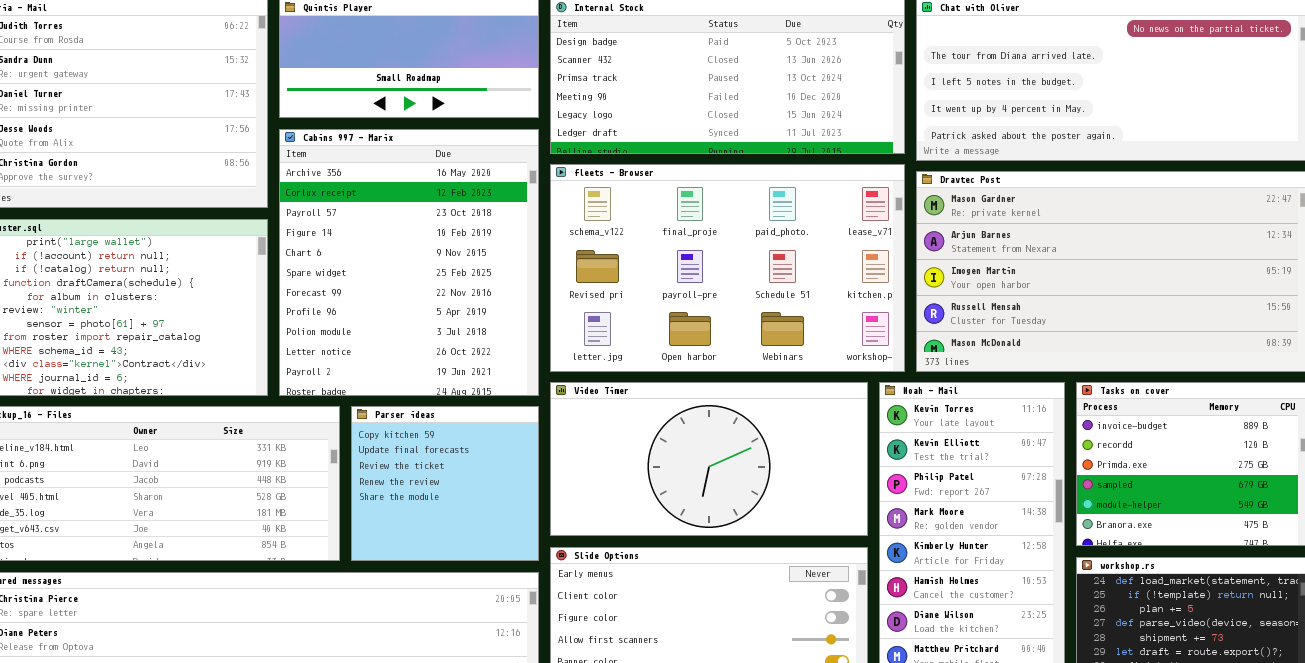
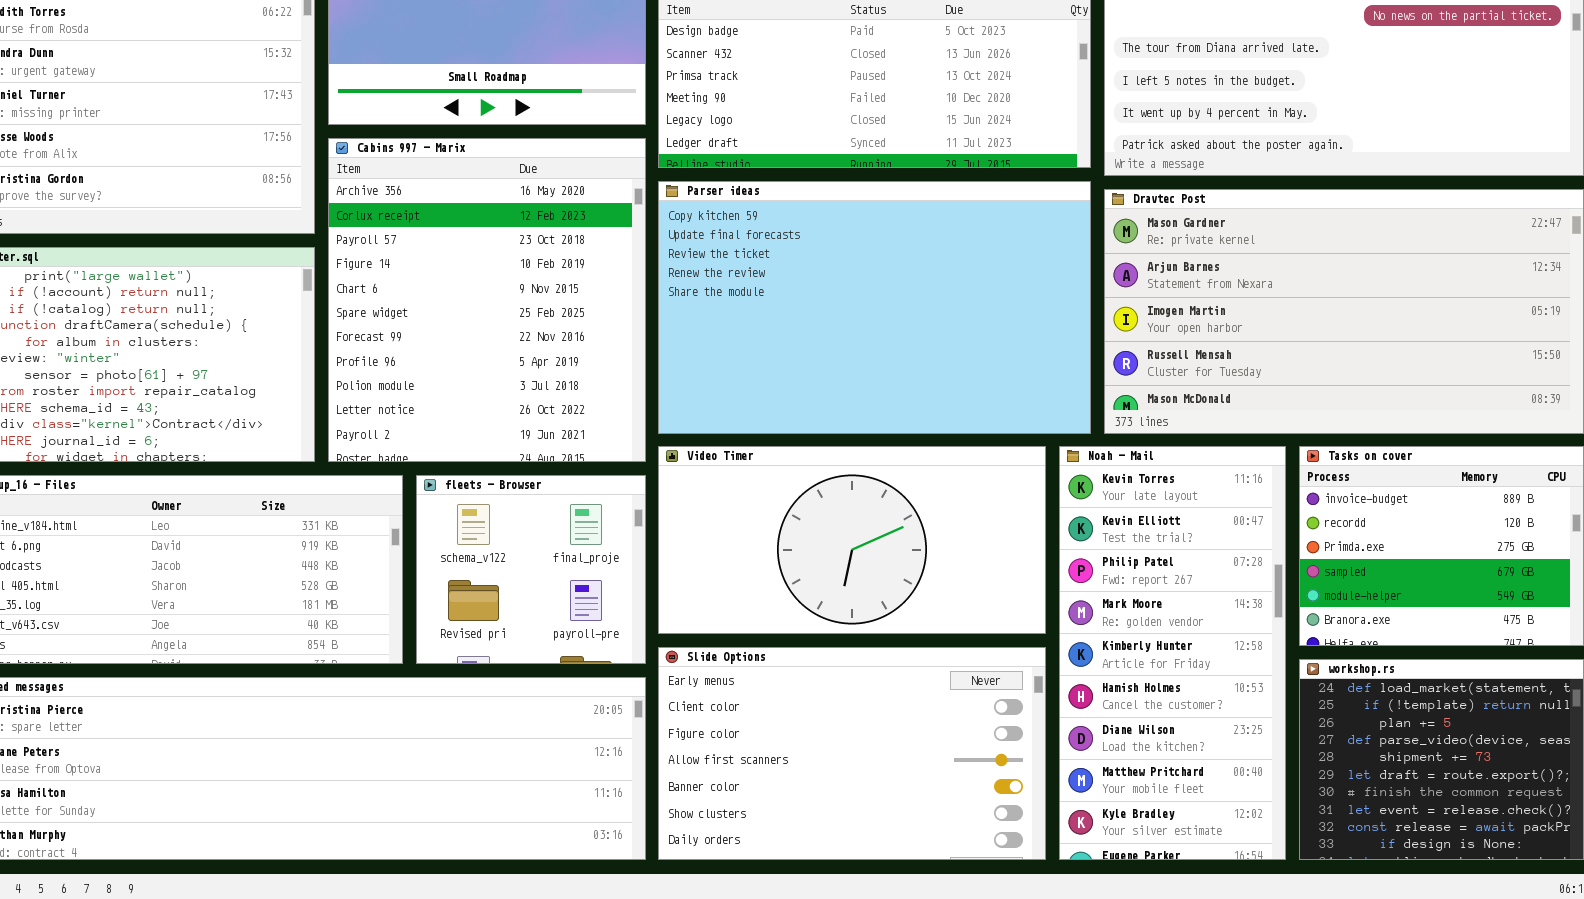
fleets - Browser: [550,164,905,372] -> [416,475,646,664], moved, resized
Parser ideas: [351,406,539,561] -> [658,181,1091,434], moved, resized

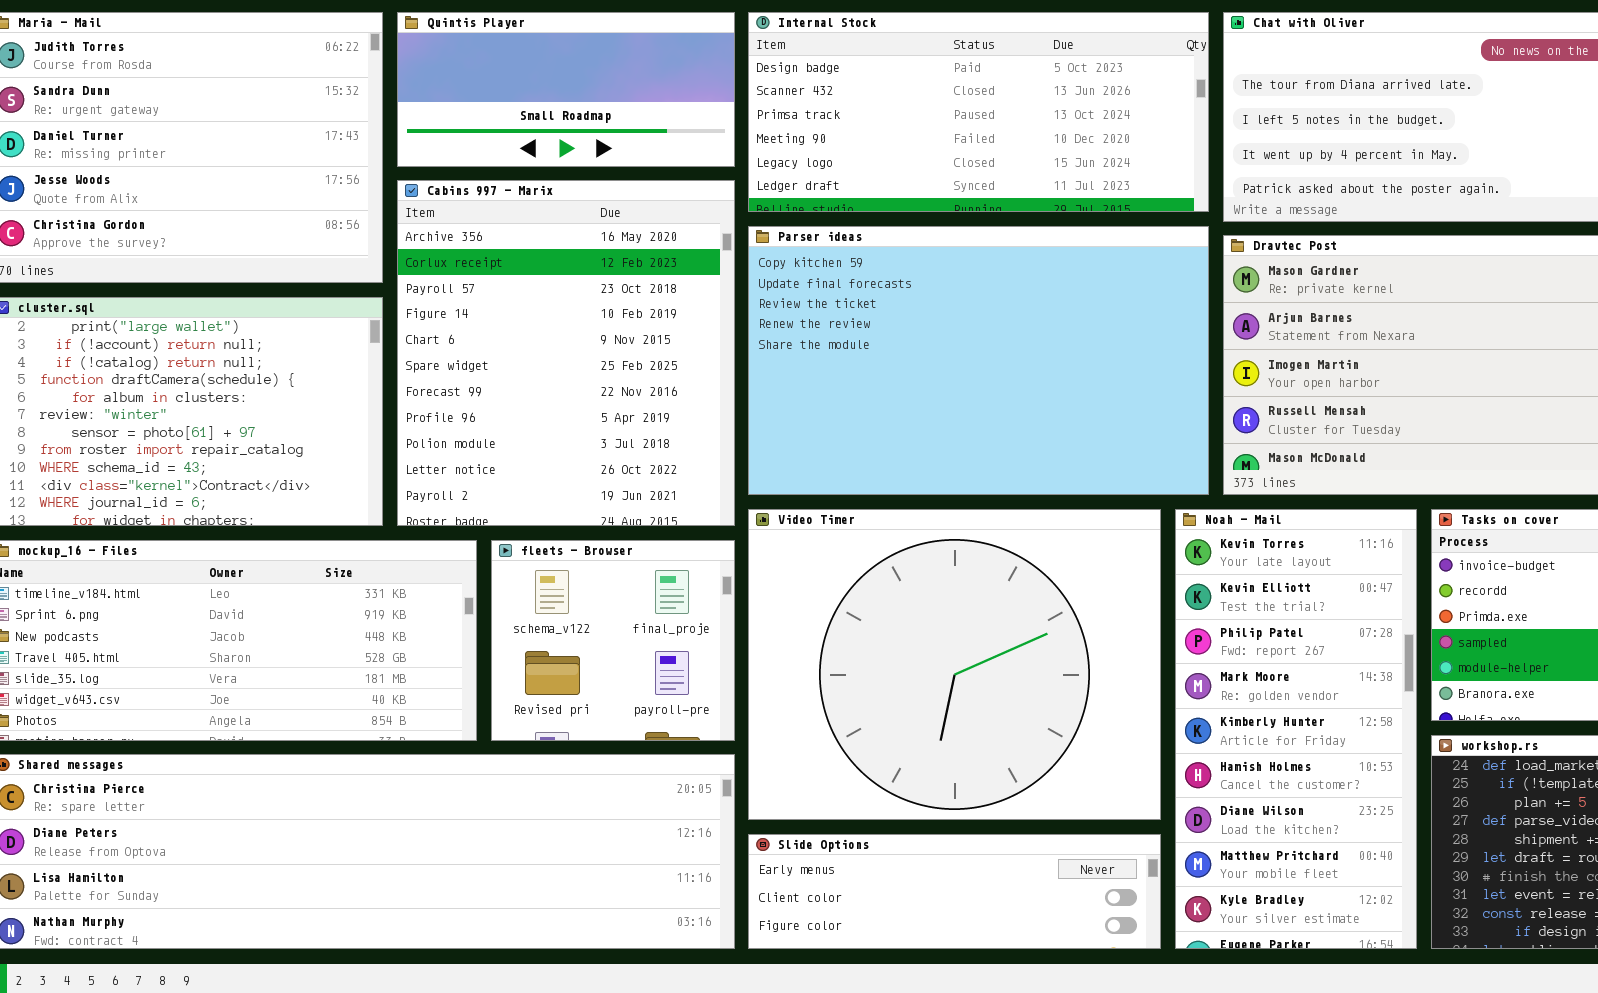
Video Timer: [658,446,1046,634] -> [748,509,1161,820], resized
Slide Options: [658,647,1046,860] -> [748,834,1161,949], resized

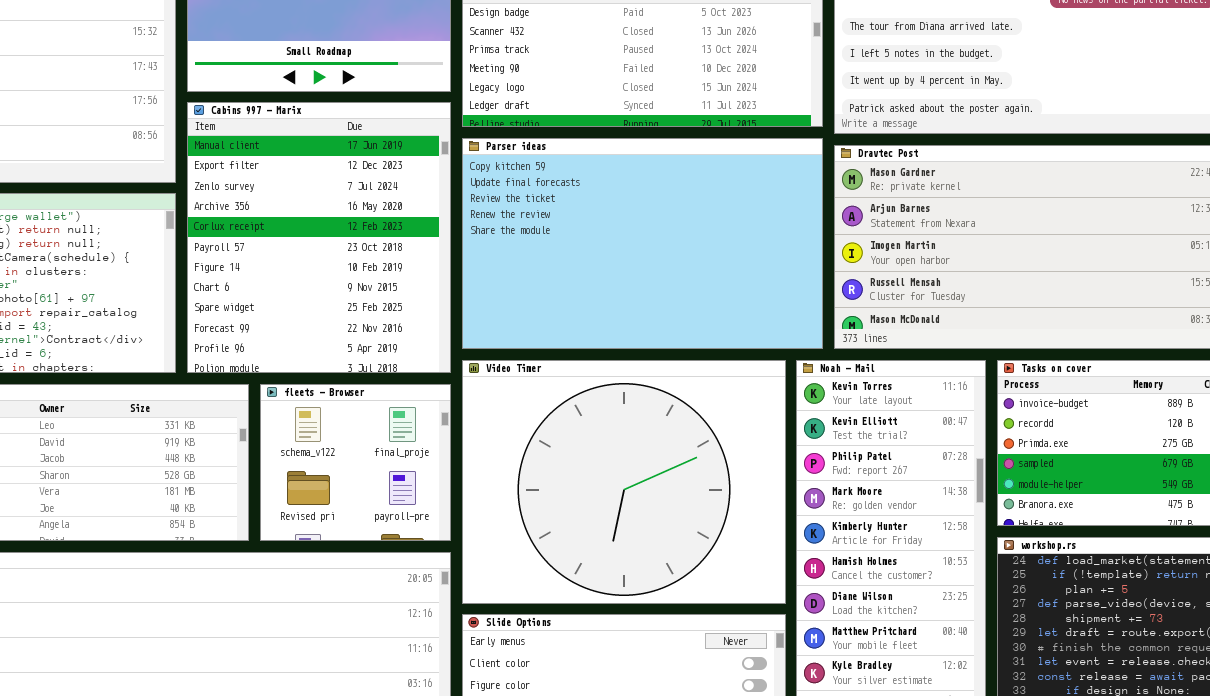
Cabins 997 - Marix: [397,180,735,526] -> [187,102,451,373], scrolled up 3 rows

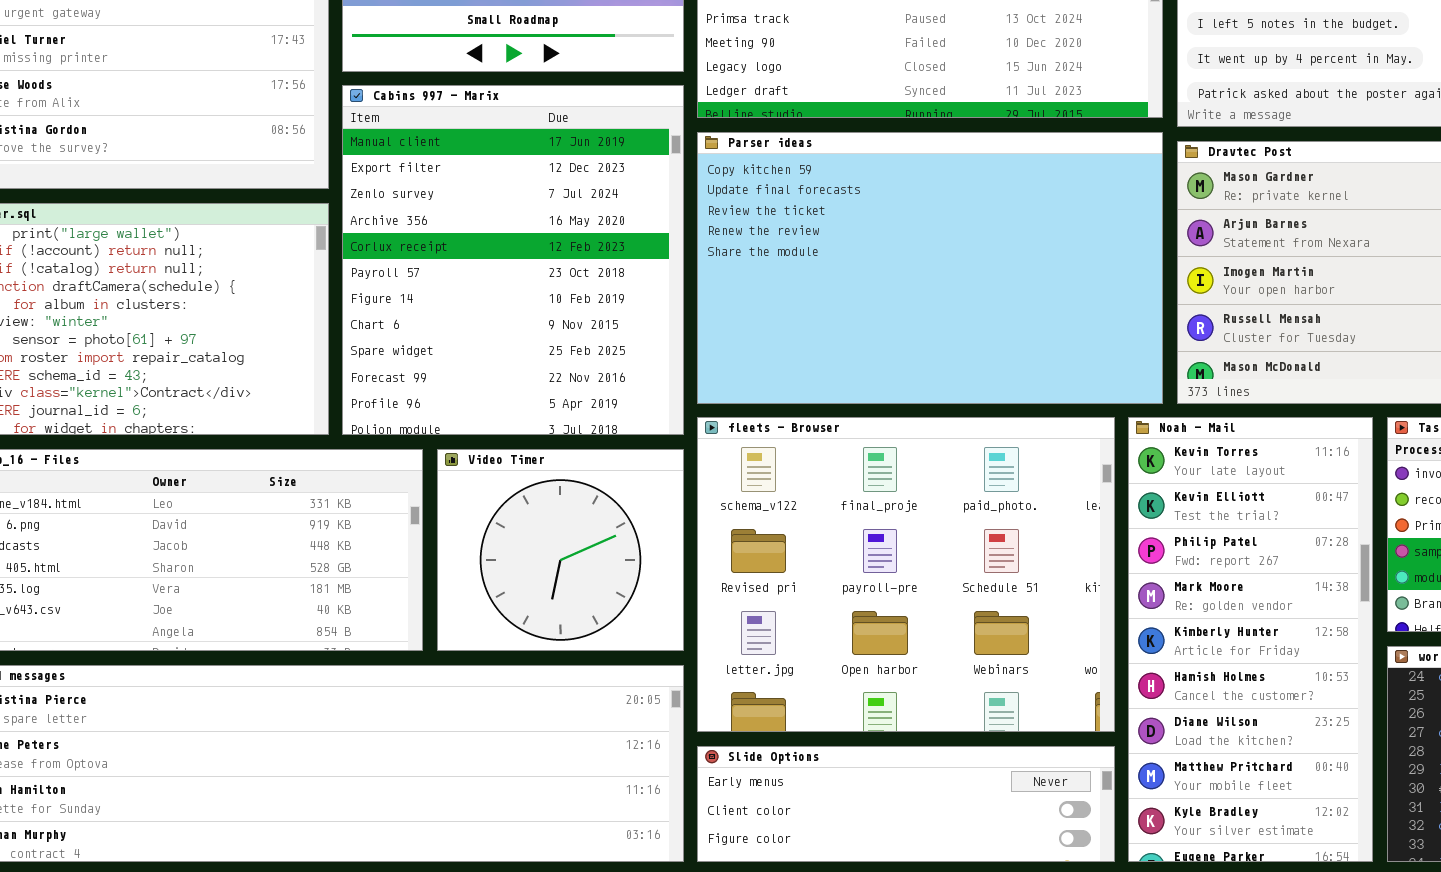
Video Timer: [462,360,786,604] -> [437,449,684,651], moved, resized
fleets - Browser: [260,384,451,541] -> [697,417,1115,732], moved, resized

